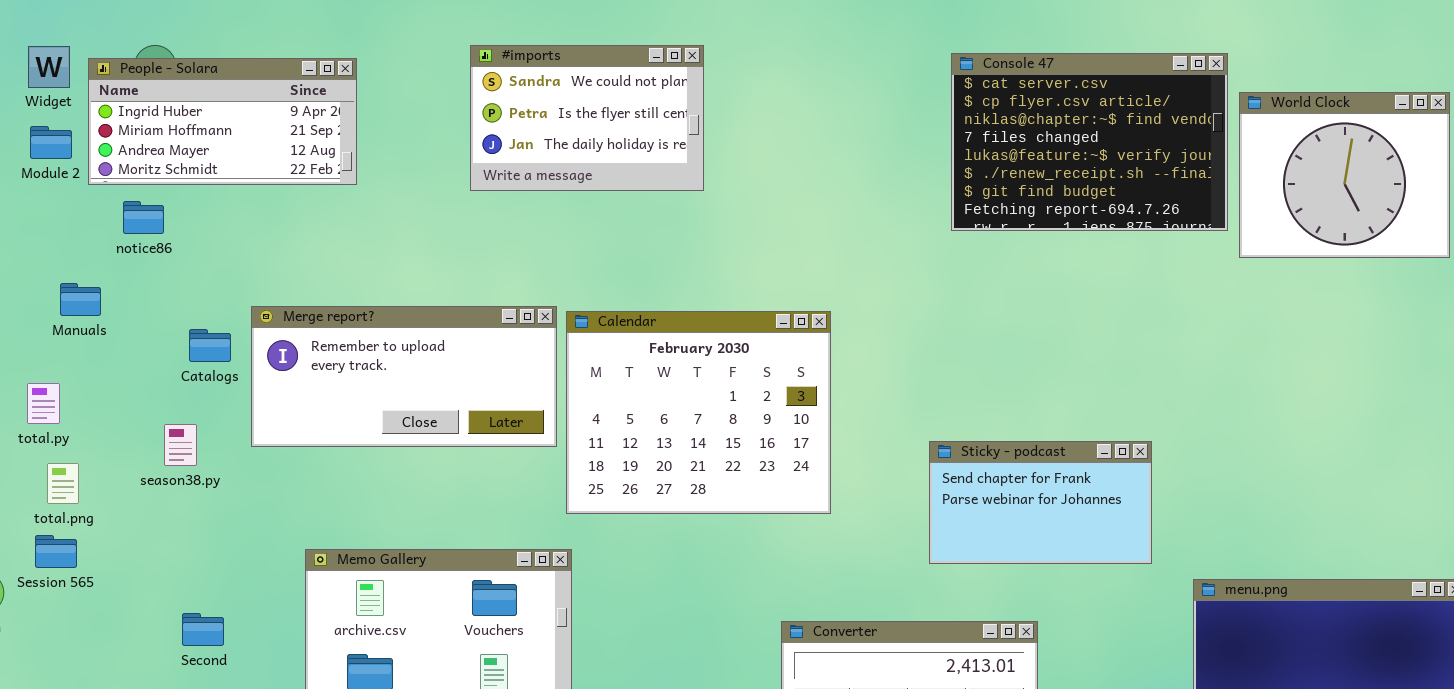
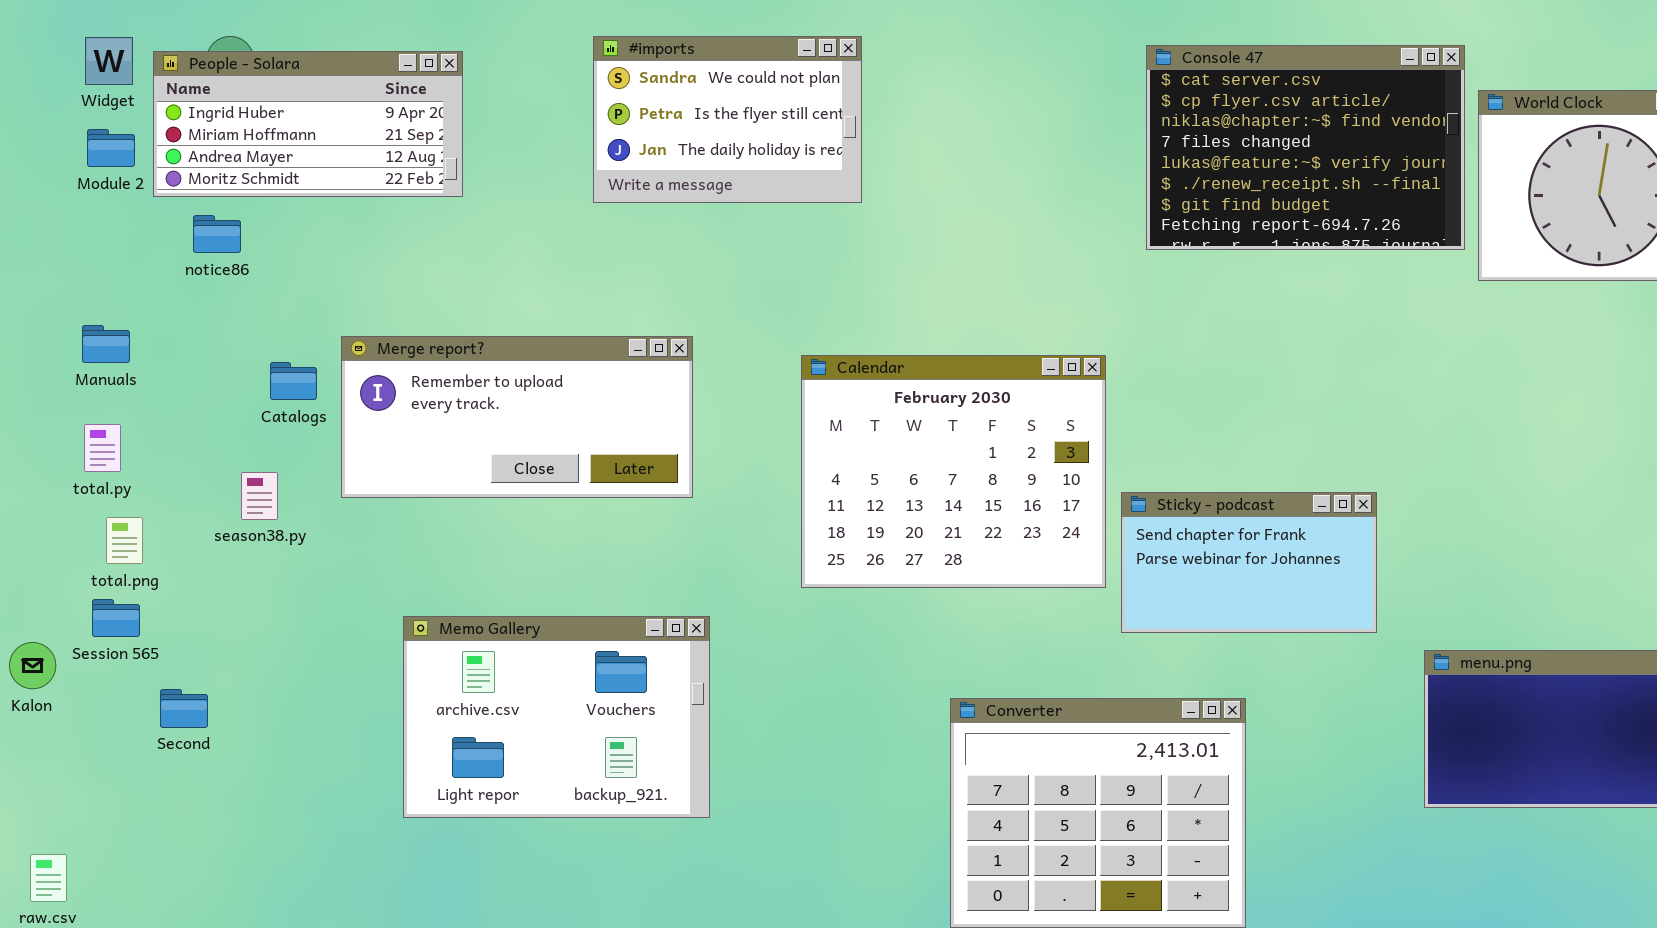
Manuals: [60,283,101,316] -> [82,325,130,363], moved
Calendar: [566,311,831,514] -> [801,355,1106,588], moved
Second: [182,613,224,646] -> [160,689,208,728], moved

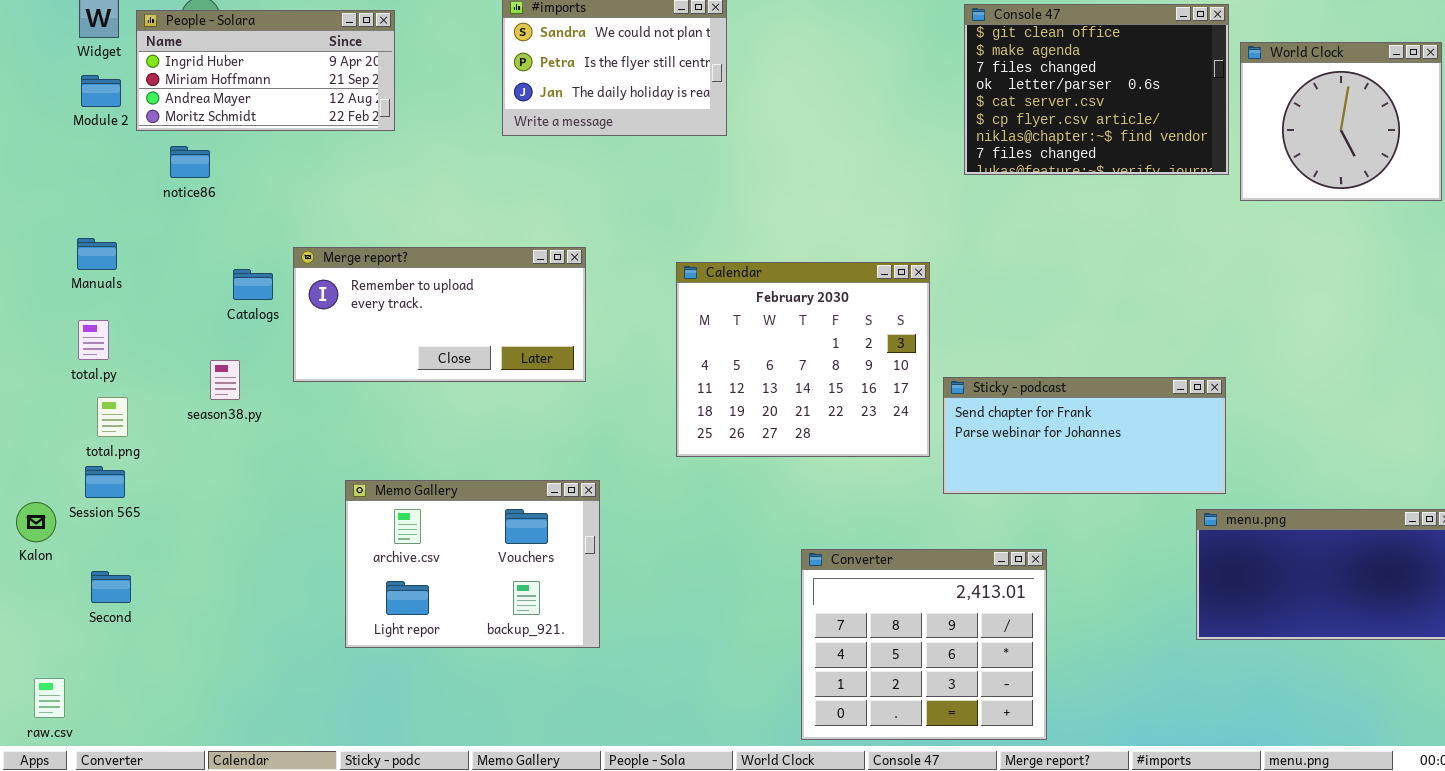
Console 47: [1146,45,1465,250] -> [964,4,1229,175], scrolled up 4 rows
Sticky - podcast: [1121,492,1377,633] -> [943,377,1226,494], resized
Second: [160,689,208,728] -> [91,571,131,603], moved

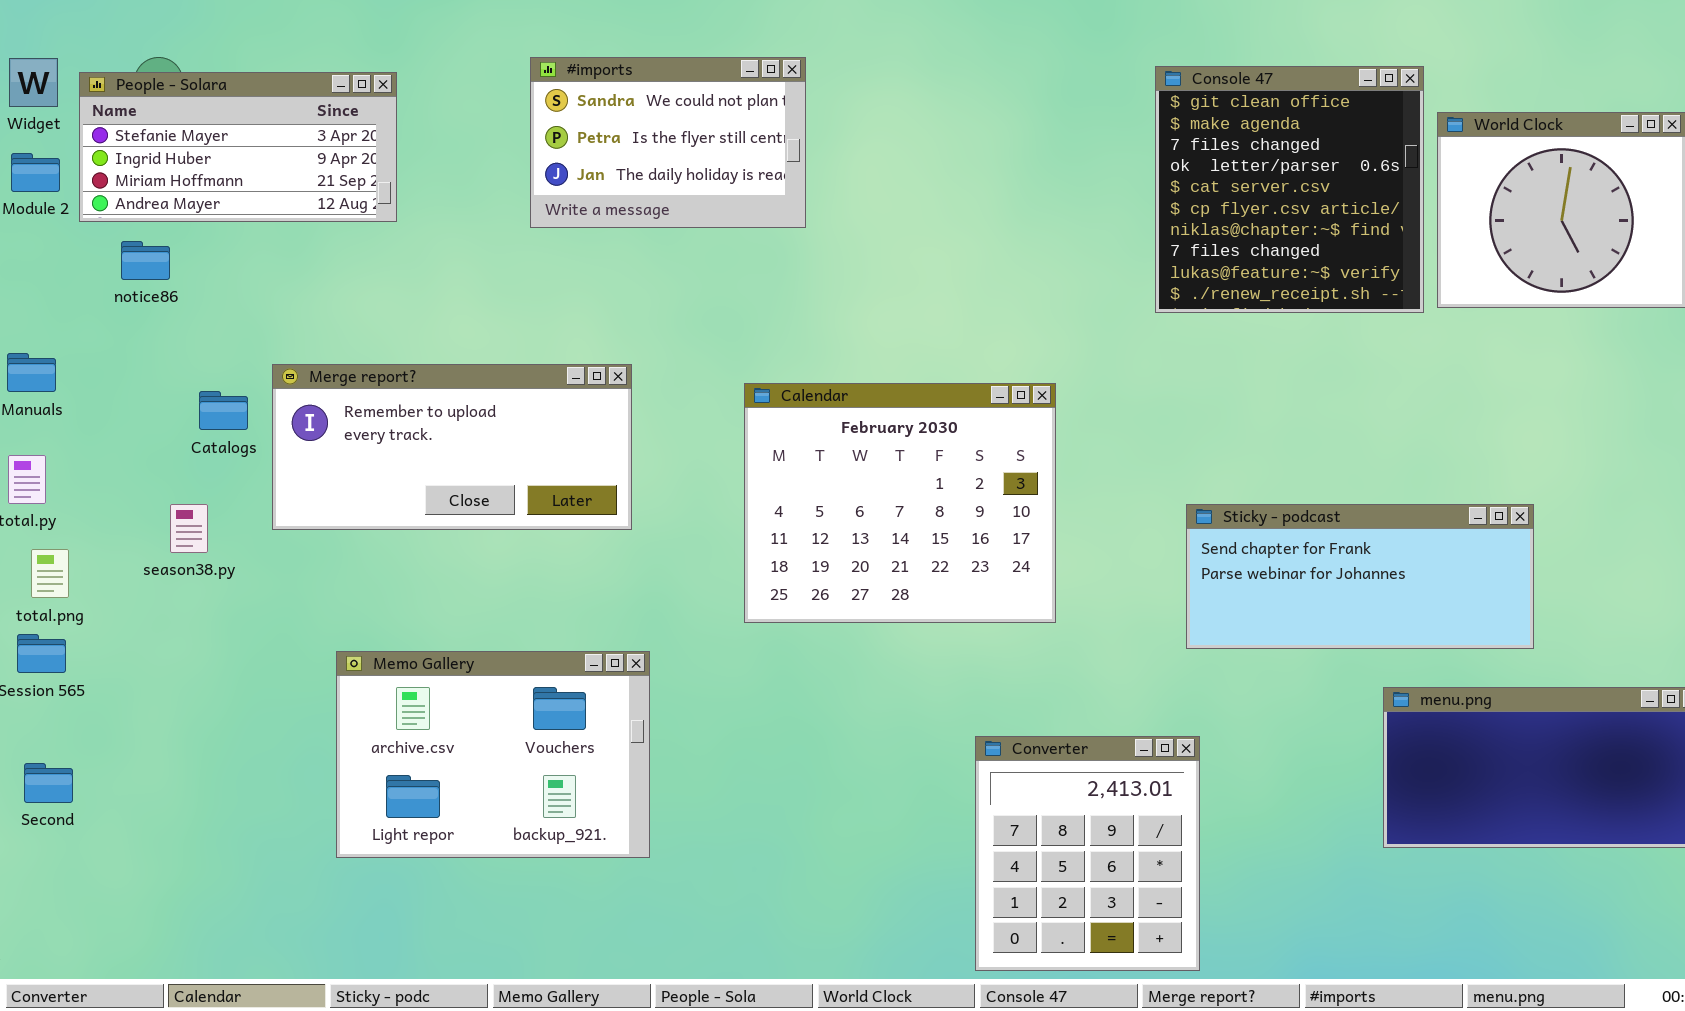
Console 47: [964,4,1229,175] -> [1155,66,1424,313], resized
People - Solara: [136,10,395,131] -> [79,72,397,222], scrolled up 1 row
Sticky - podcast: [943,377,1226,494] -> [1186,504,1534,649], moved
Converter: [801,549,1047,740] -> [975,736,1200,971], resized

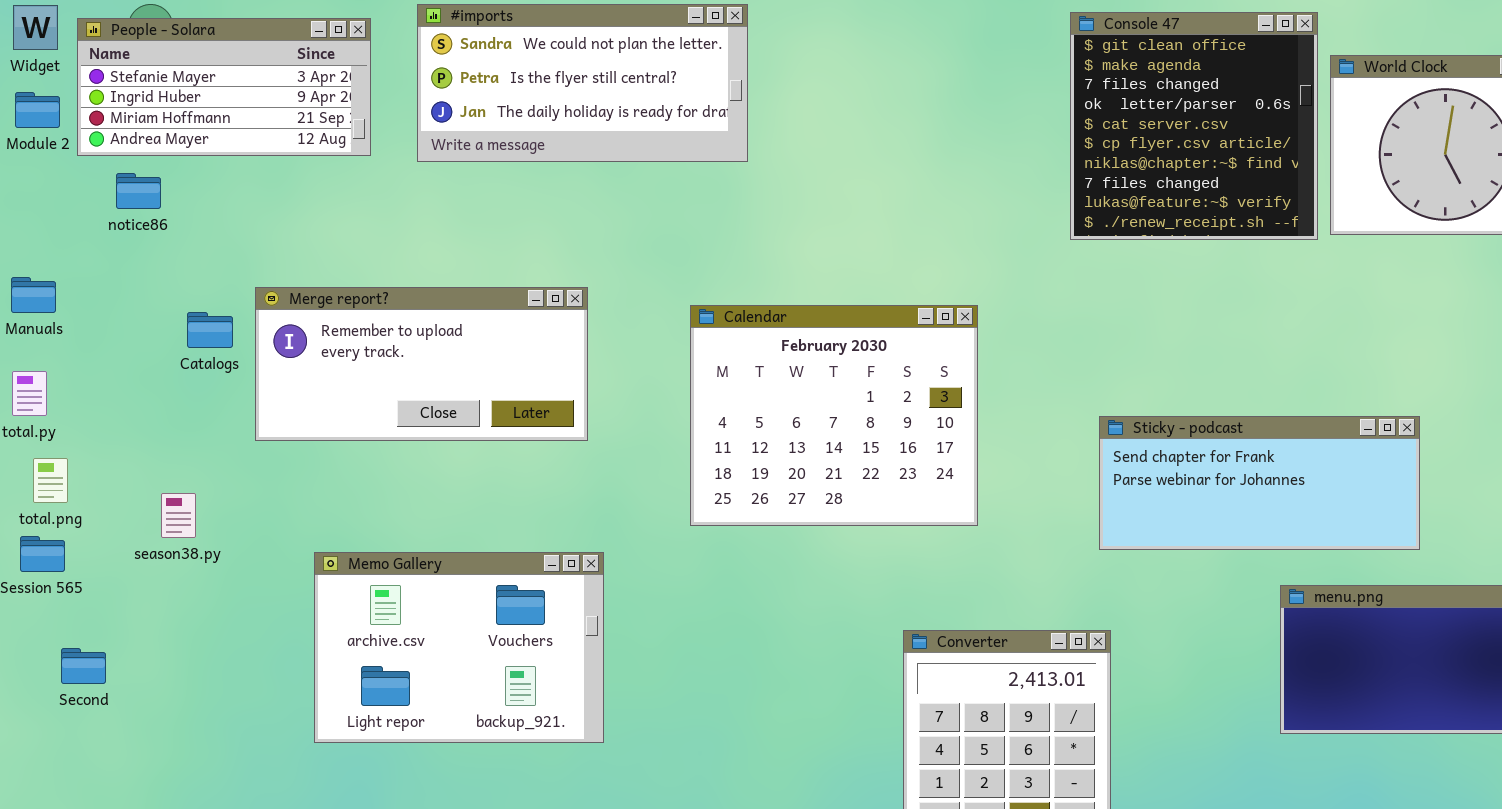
#imports: [530,57,806,228] -> [417,4,748,162], resized
season38.py: [170,504,208,553] -> [161,493,196,538], moved
Second: [24,763,73,803] -> [61,648,106,684], moved

